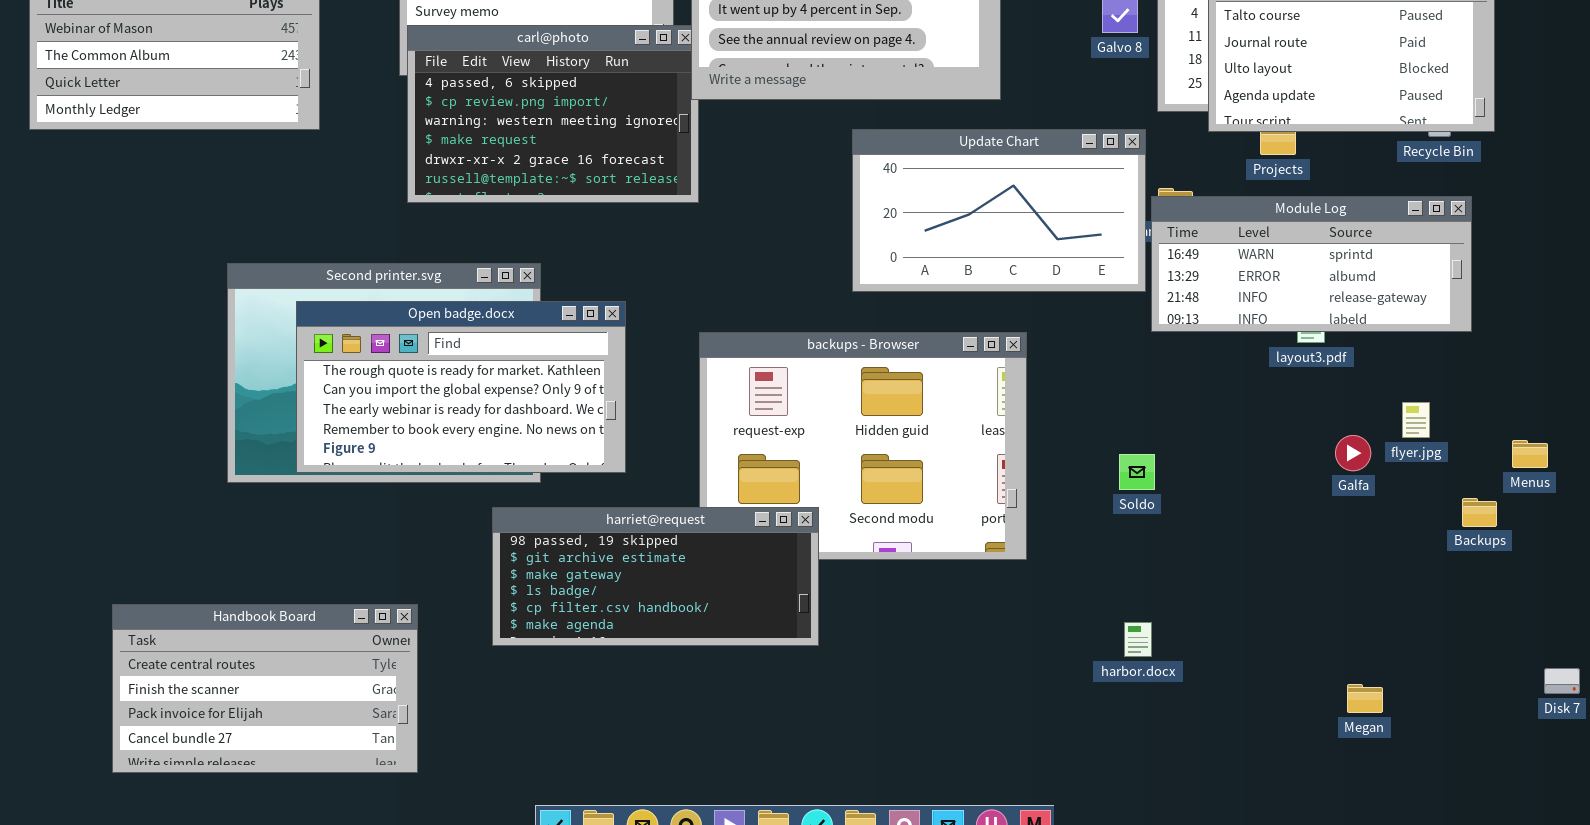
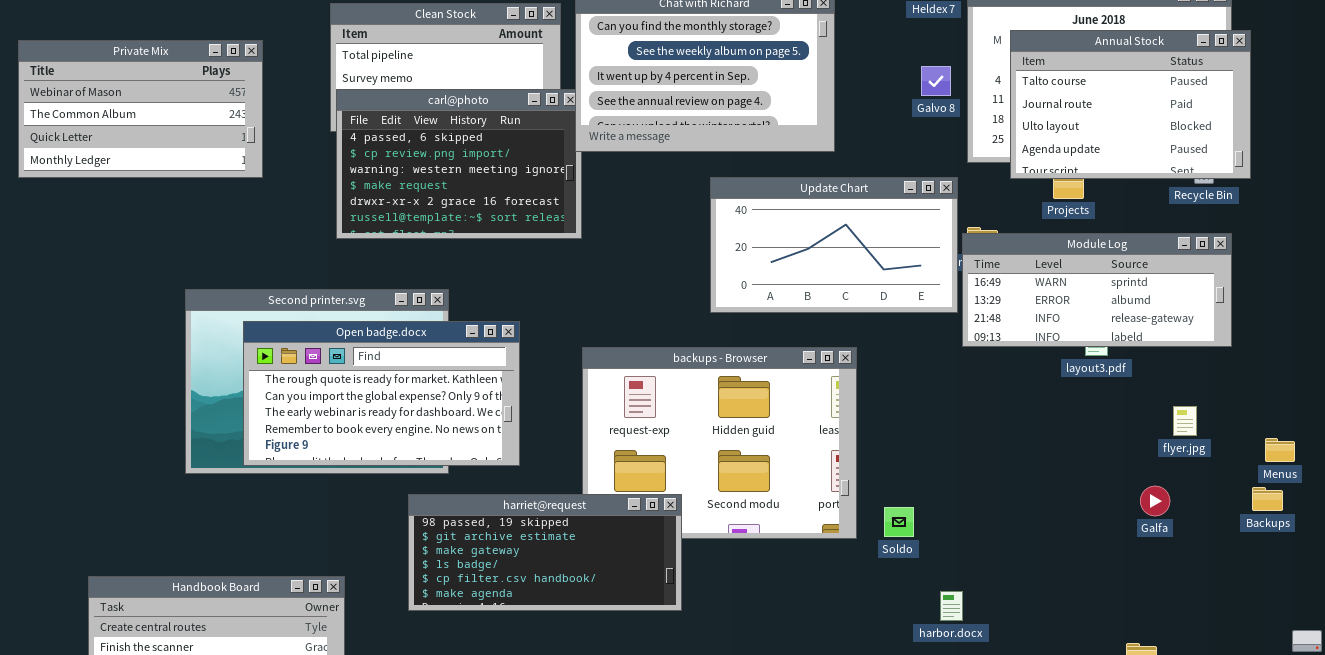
Galfa: [1335,435,1371,471] -> [1140,486,1170,516], moved
Soldo: [1119,454,1155,490] -> [884,507,914,537], moved
Backups: [1462,498,1497,527] -> [1252,487,1283,511], moved

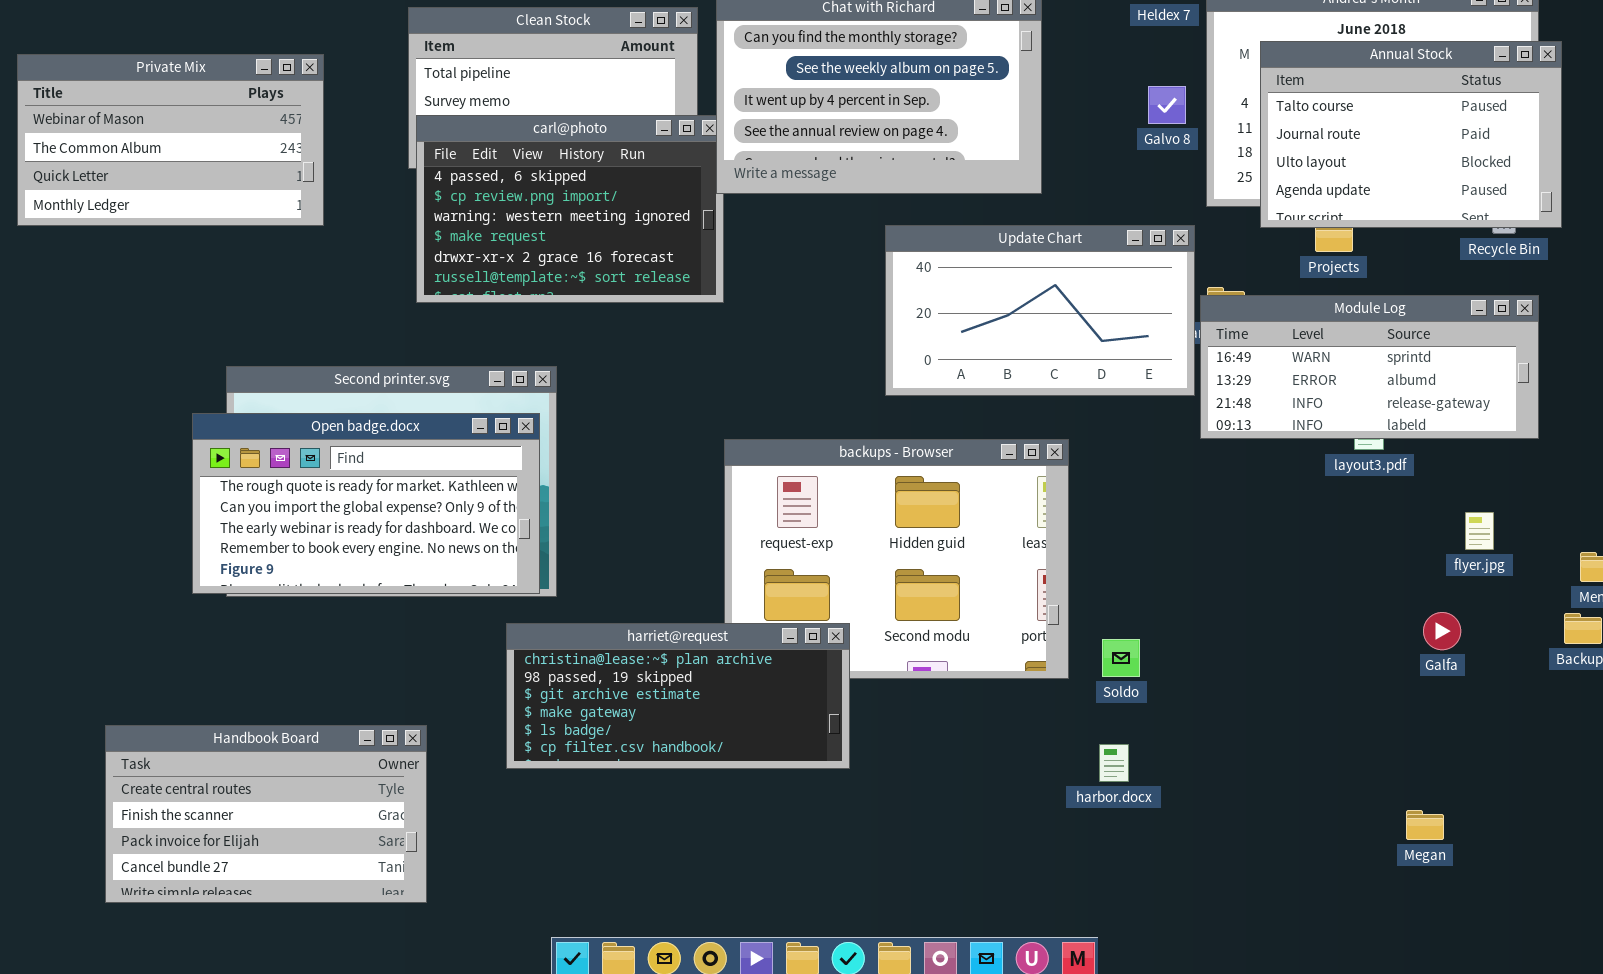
Open badge.docx: [243,321,520,466] -> [192,413,540,594], moved
harriet@request: [408,494,682,611] -> [506,623,850,769], scrolled up 1 row
harbor.docx: [940,591,963,621] -> [1099,744,1129,782], moved

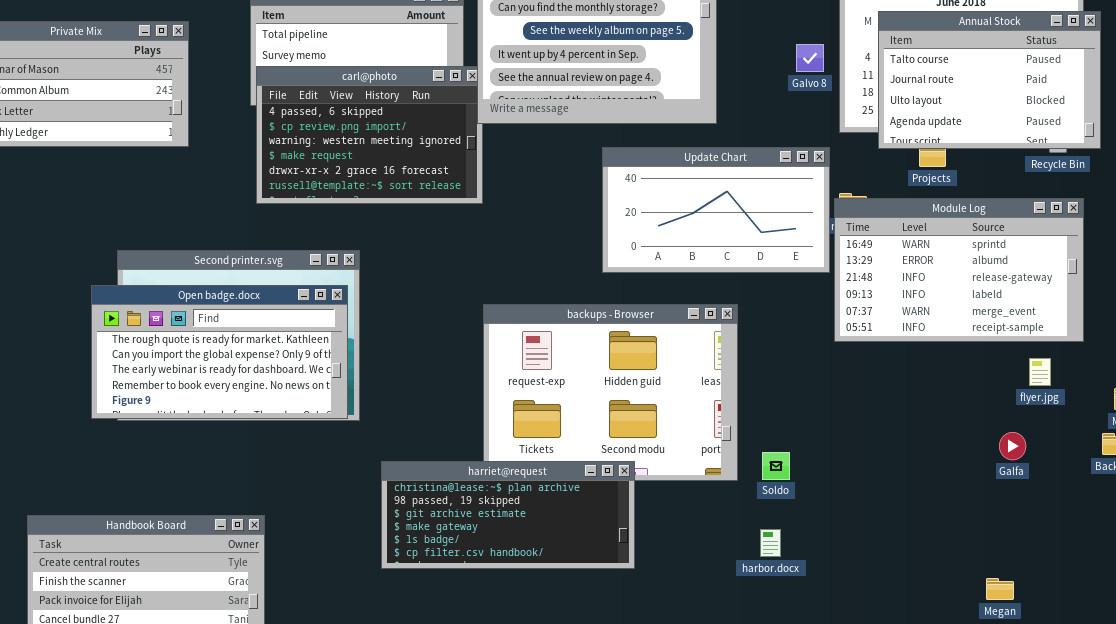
Module Log: [1200,295,1539,439] -> [834,198,1084,342], resized
harriet@request: [506,623,850,769] -> [381,461,635,569], moved

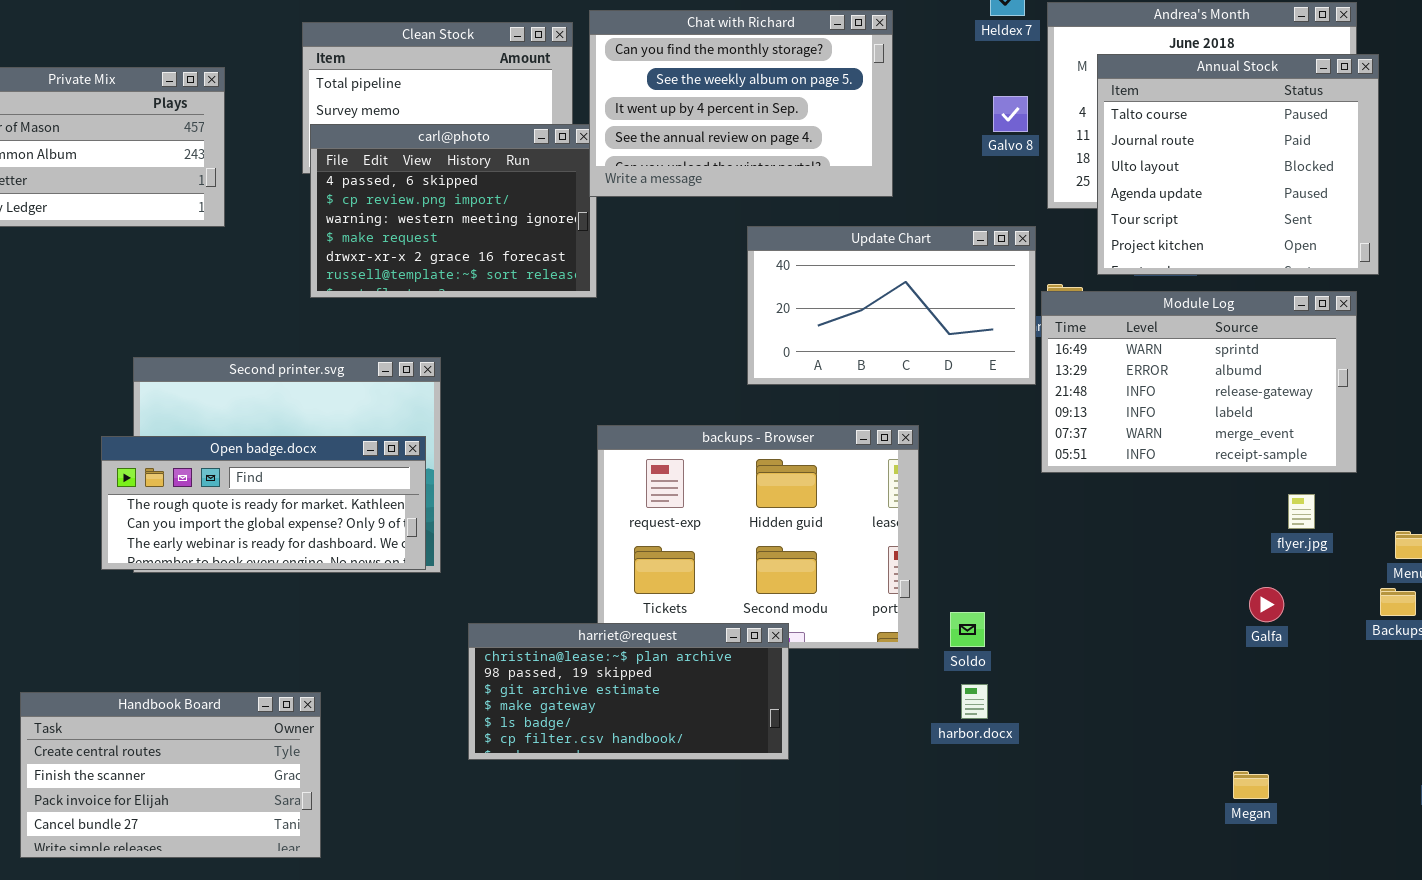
Annual Stock: [878,11,1101,149] -> [1097,54,1379,275], resized
Open badge.docx: [91,285,348,419] -> [101,436,426,570], resized
harbor.docx: [760,529,781,557] -> [961,684,988,719], moved

